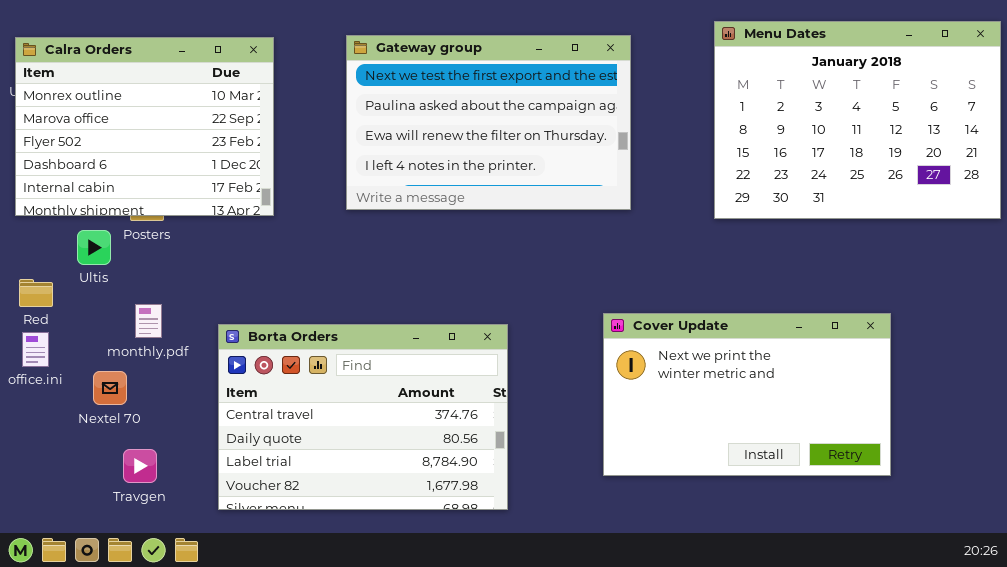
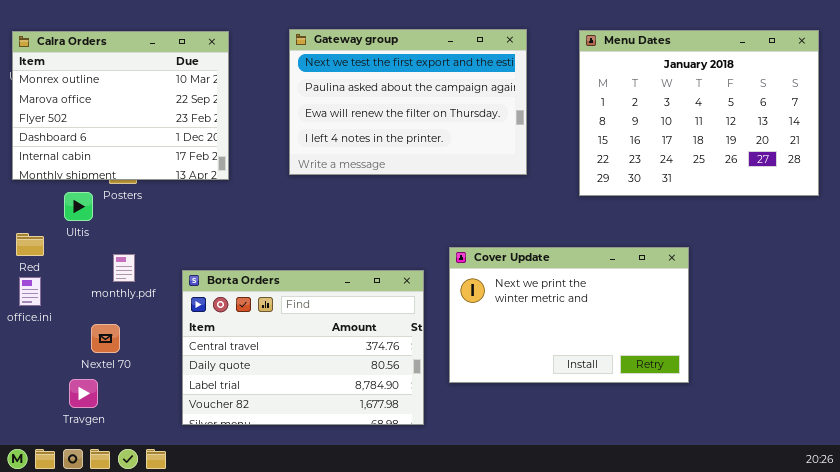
Menu Dates: [714,21,1001,219] -> [579,30,819,196], moved
Cover Update: [603,313,891,476] -> [449,247,689,383], moved
Nextel 70: [93,371,127,405] -> [91,324,120,353], moved
Travgen: [123,449,157,483] -> [69,379,98,408], moved

